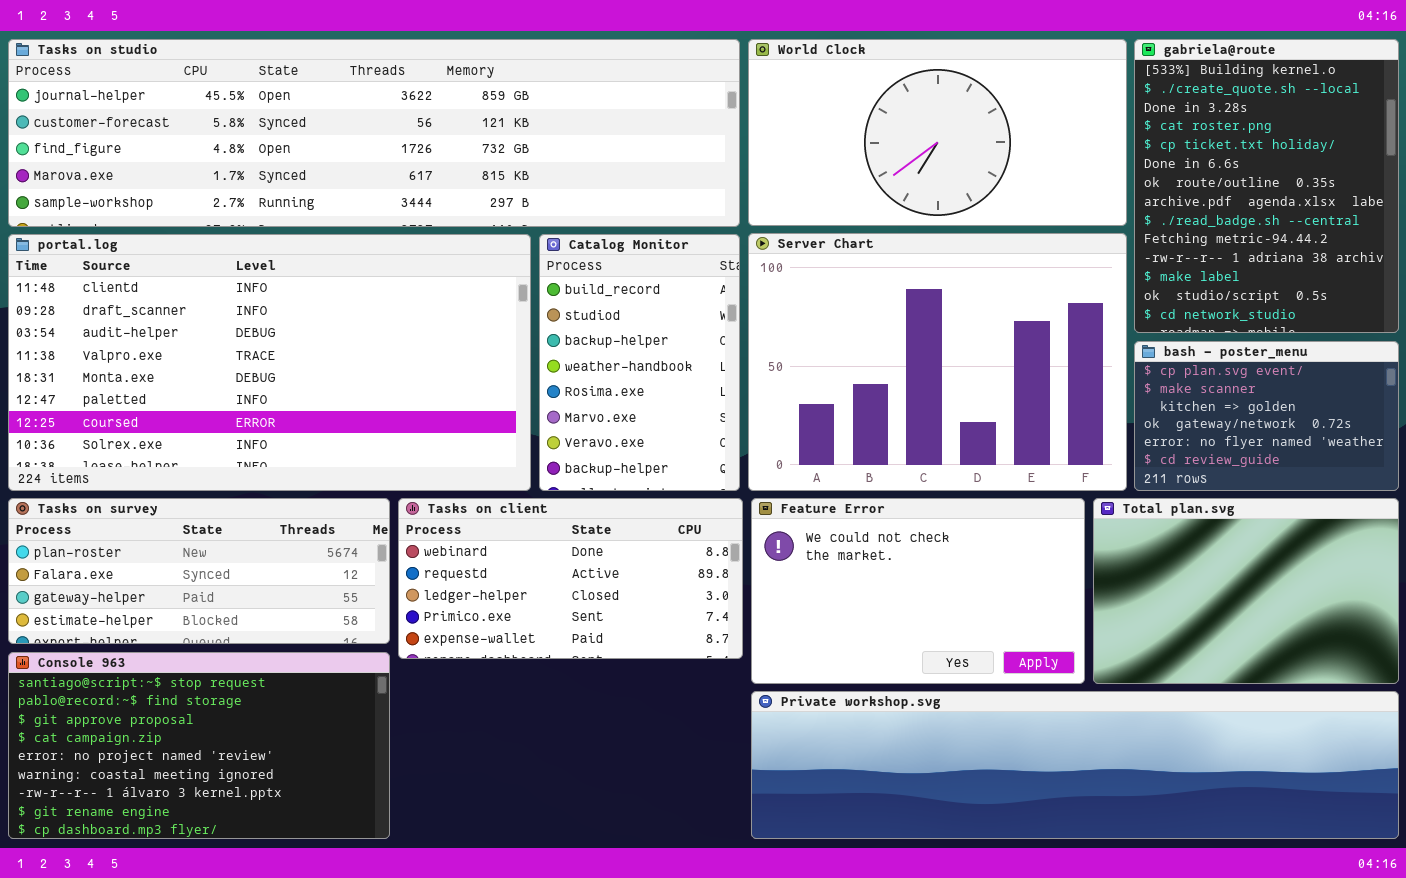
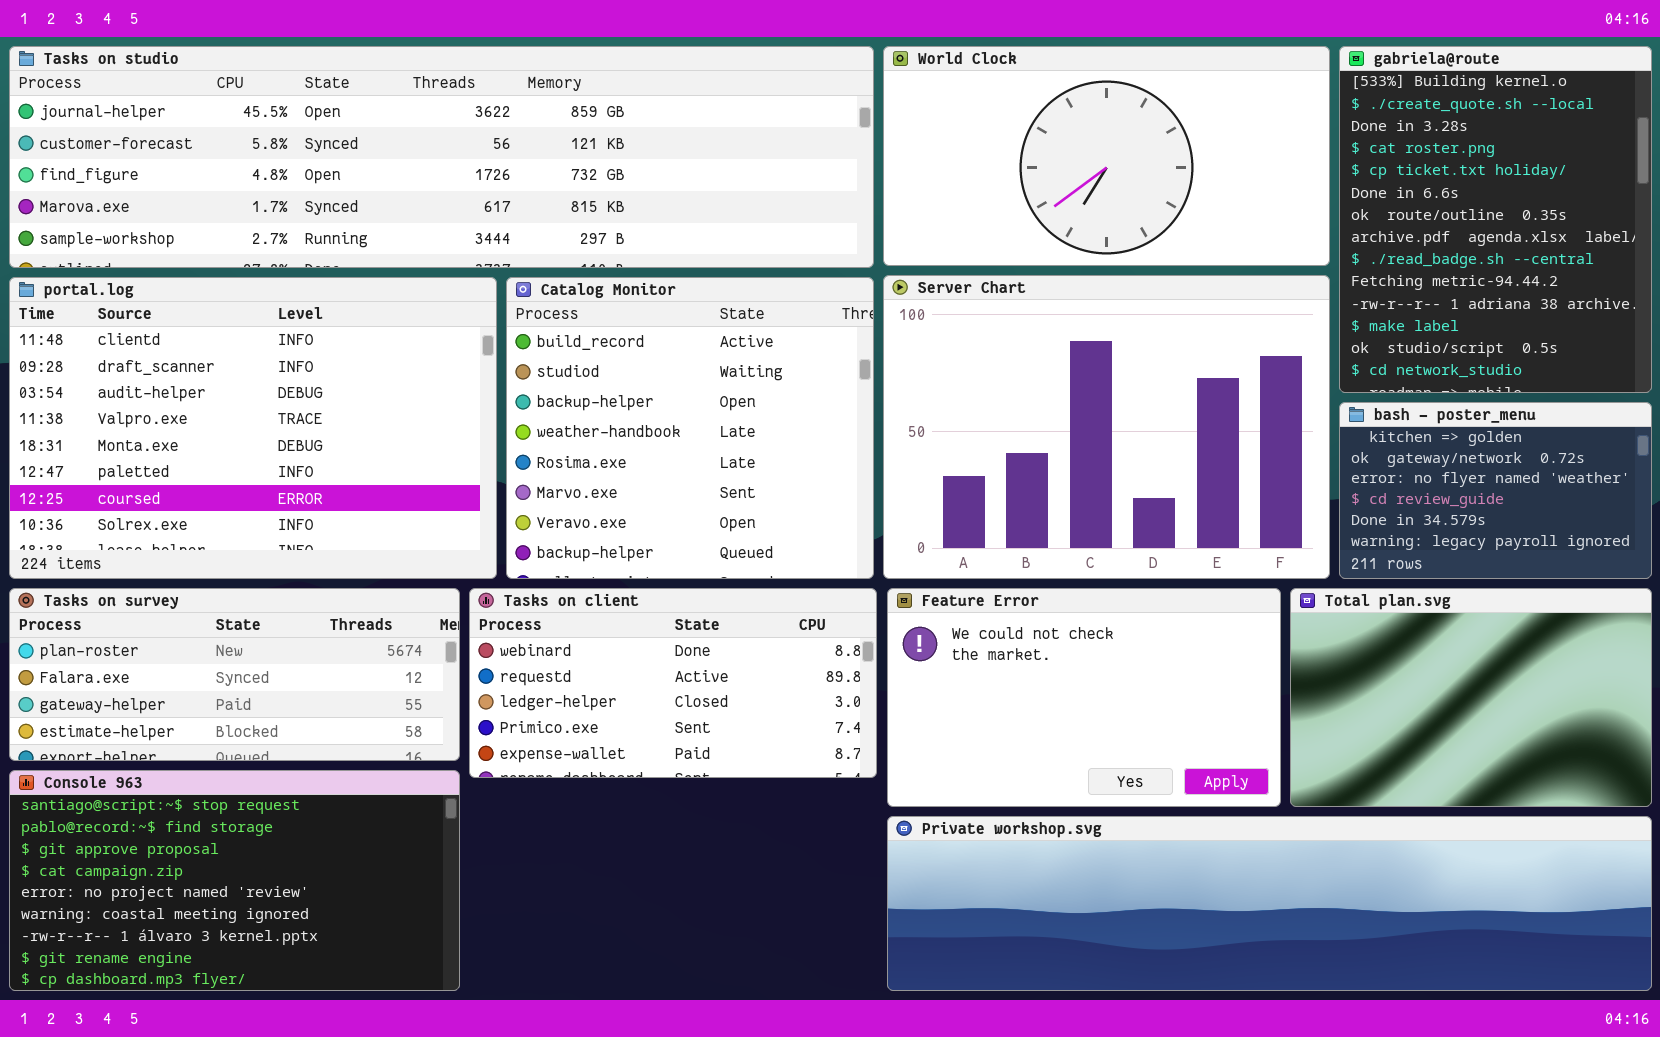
portal.log: [8,234,531,491] -> [9,277,497,579], resized
Catalog Monitor: [539,234,740,491] -> [506,277,874,579], resized
bash - poster_menu: [1134,341,1399,491] -> [1339,402,1652,579], scrolled down 2 rows

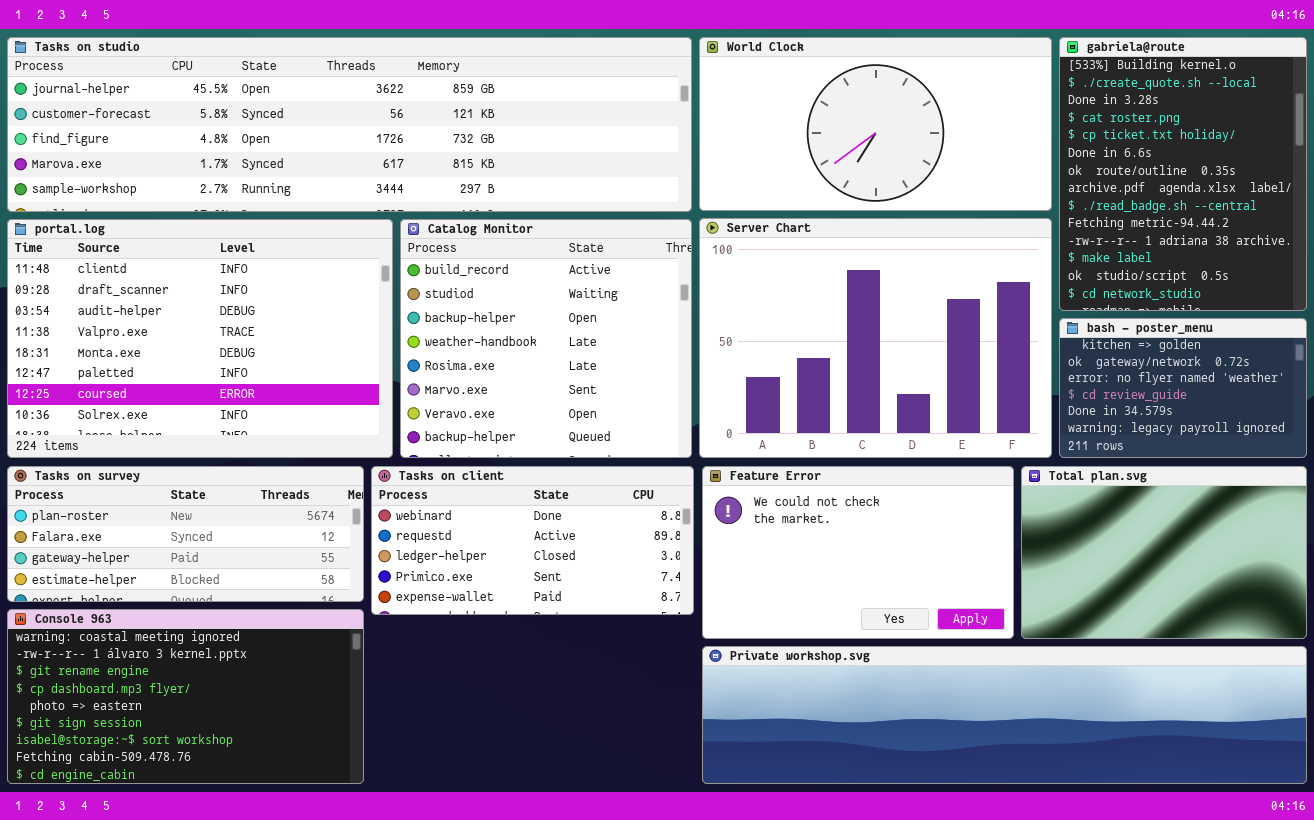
Console 963: [9,770,460,991] -> [7,609,364,784], scrolled down 5 rows

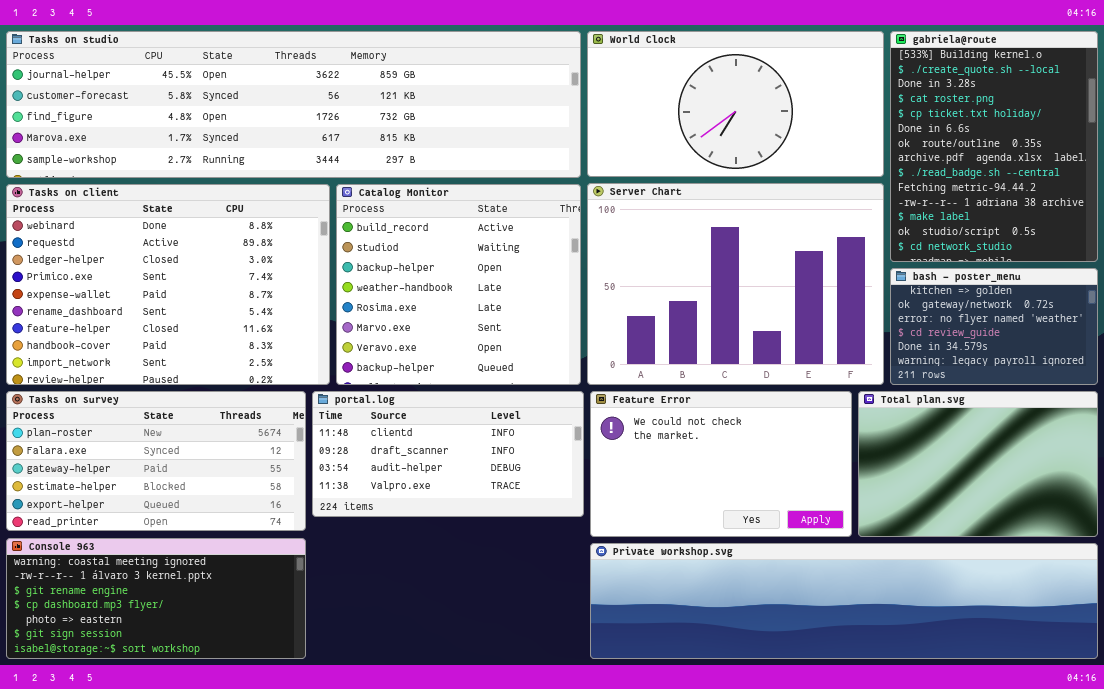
portal.log: [7,219,393,458] -> [312,391,584,517], moved, resized
Tasks on survey: [7,466,364,602] -> [6,391,306,531], resized
Tasks on client: [371,466,694,615] -> [6,184,330,385], moved, resized
Console 963: [7,609,364,784] -> [6,538,306,659], resized

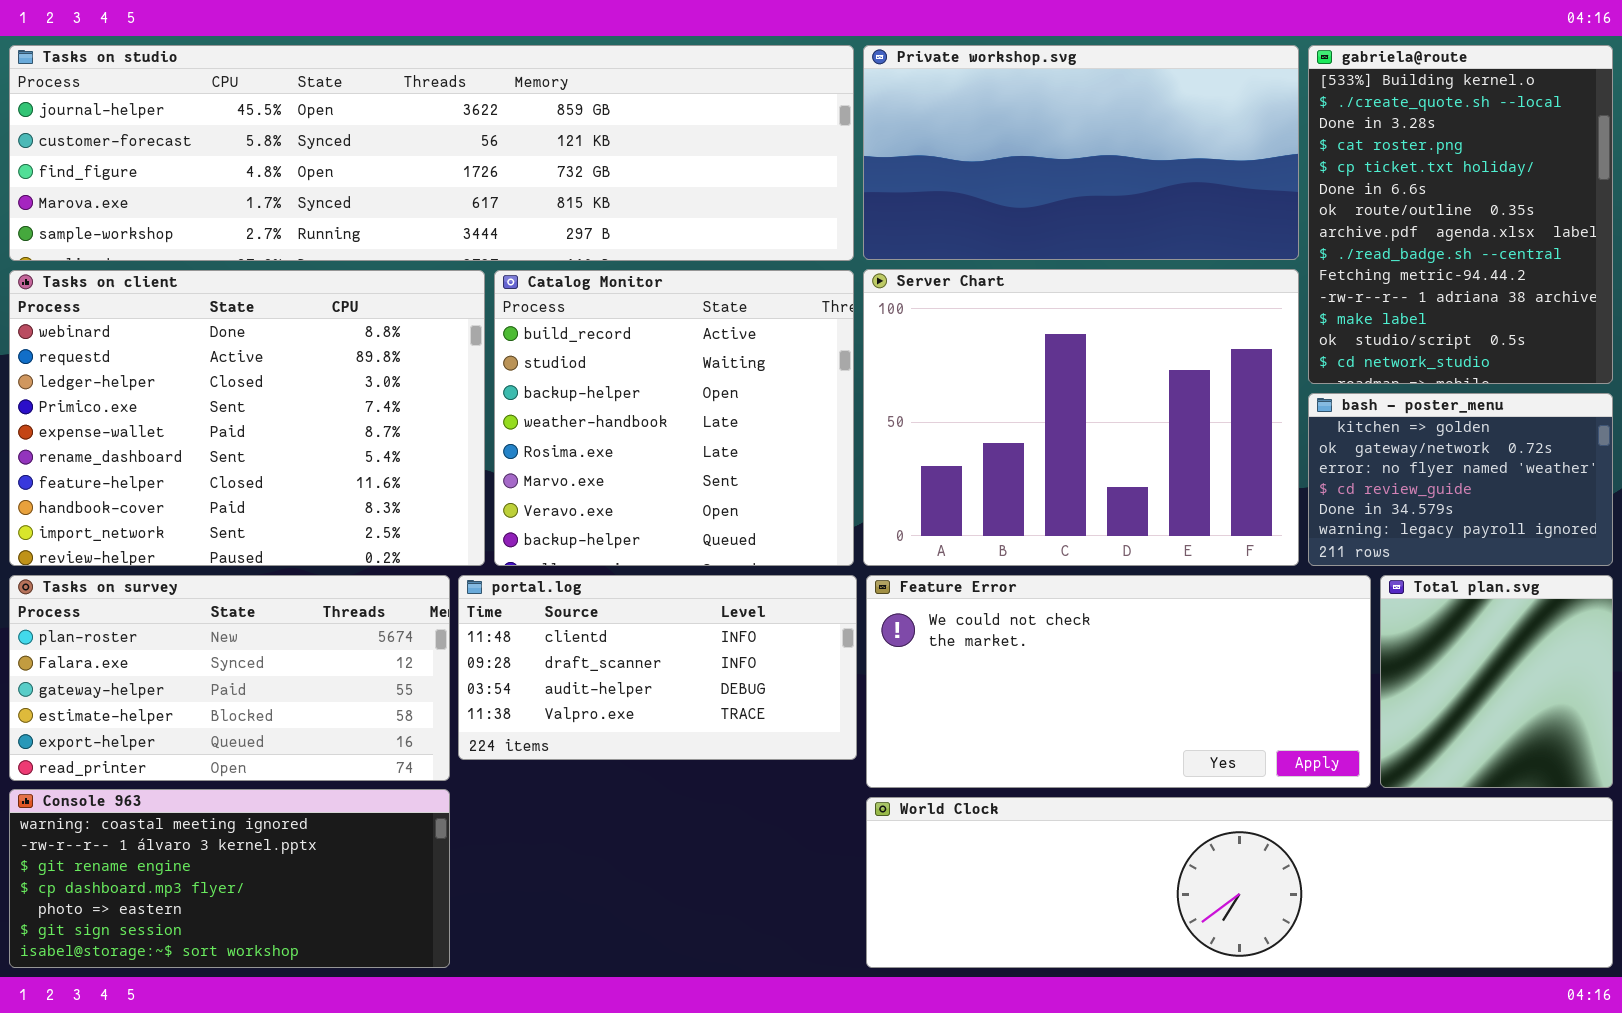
World Clock: [587,31,884,177] -> [866,797,1613,968], moved, resized
Feature Error: [590,391,852,537] -> [866,575,1371,788], resized
Total plan.svg: [858,391,1098,537] -> [1380,575,1613,788], resized
Private workshop.svg: [590,543,1098,659] -> [863,45,1299,260], moved, resized

